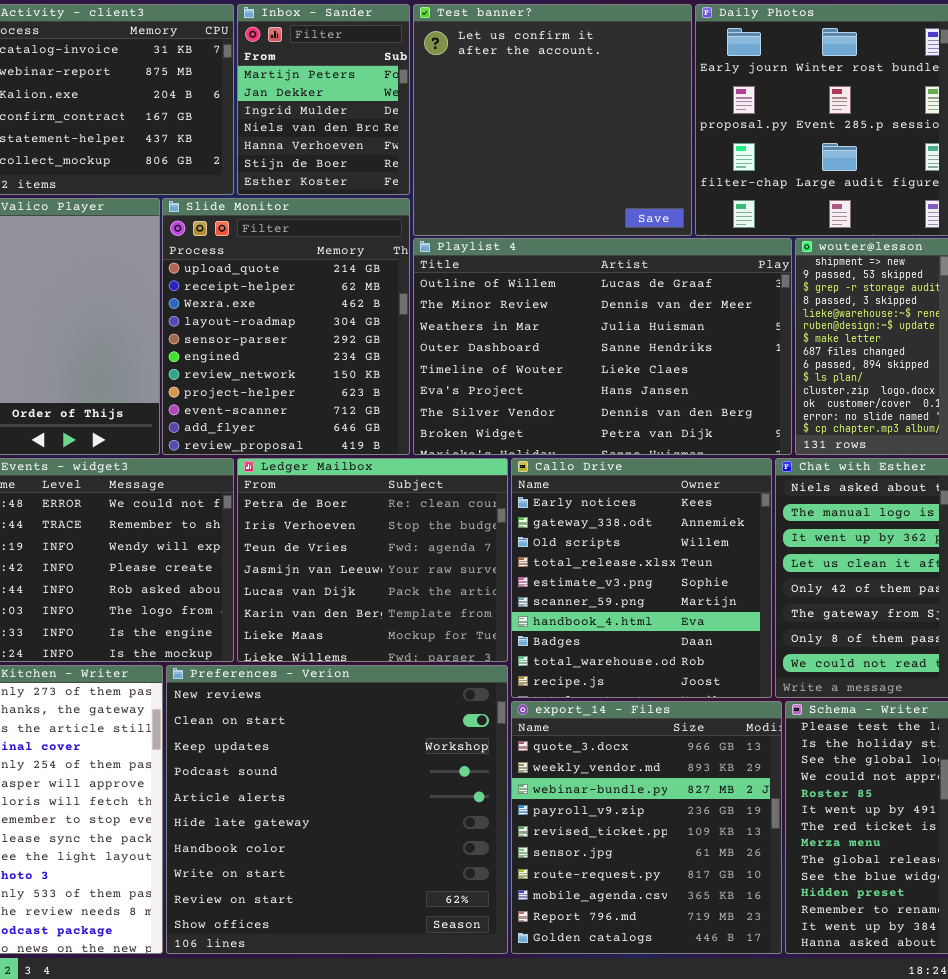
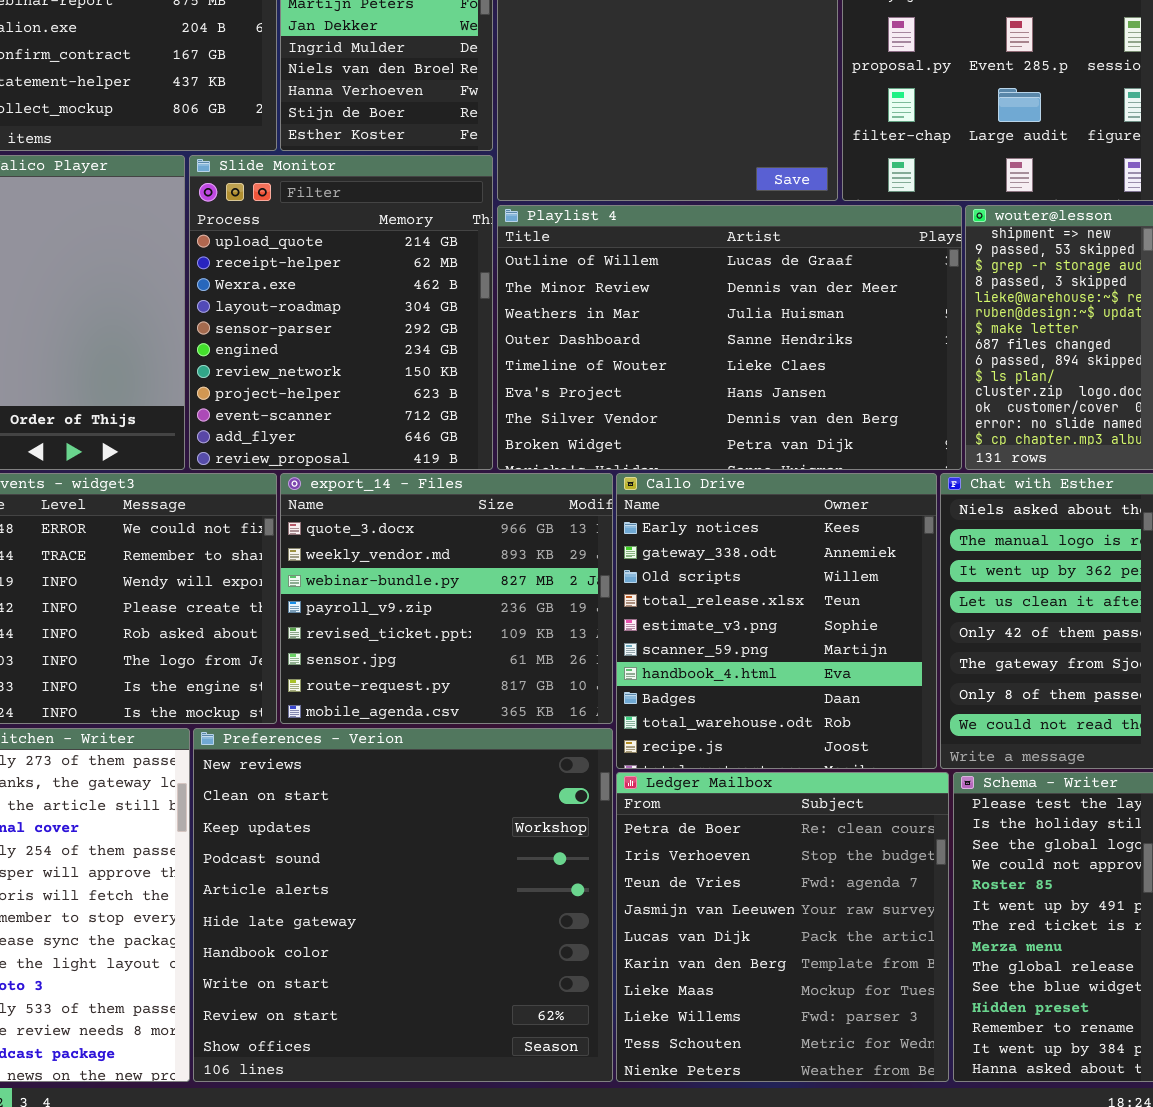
Ledger Mailbox: [237,458,508,662] -> [616,772,949,1082], moved, resized
export_14 - Files: [511,701,782,954] -> [280,473,613,724], moved, resized

